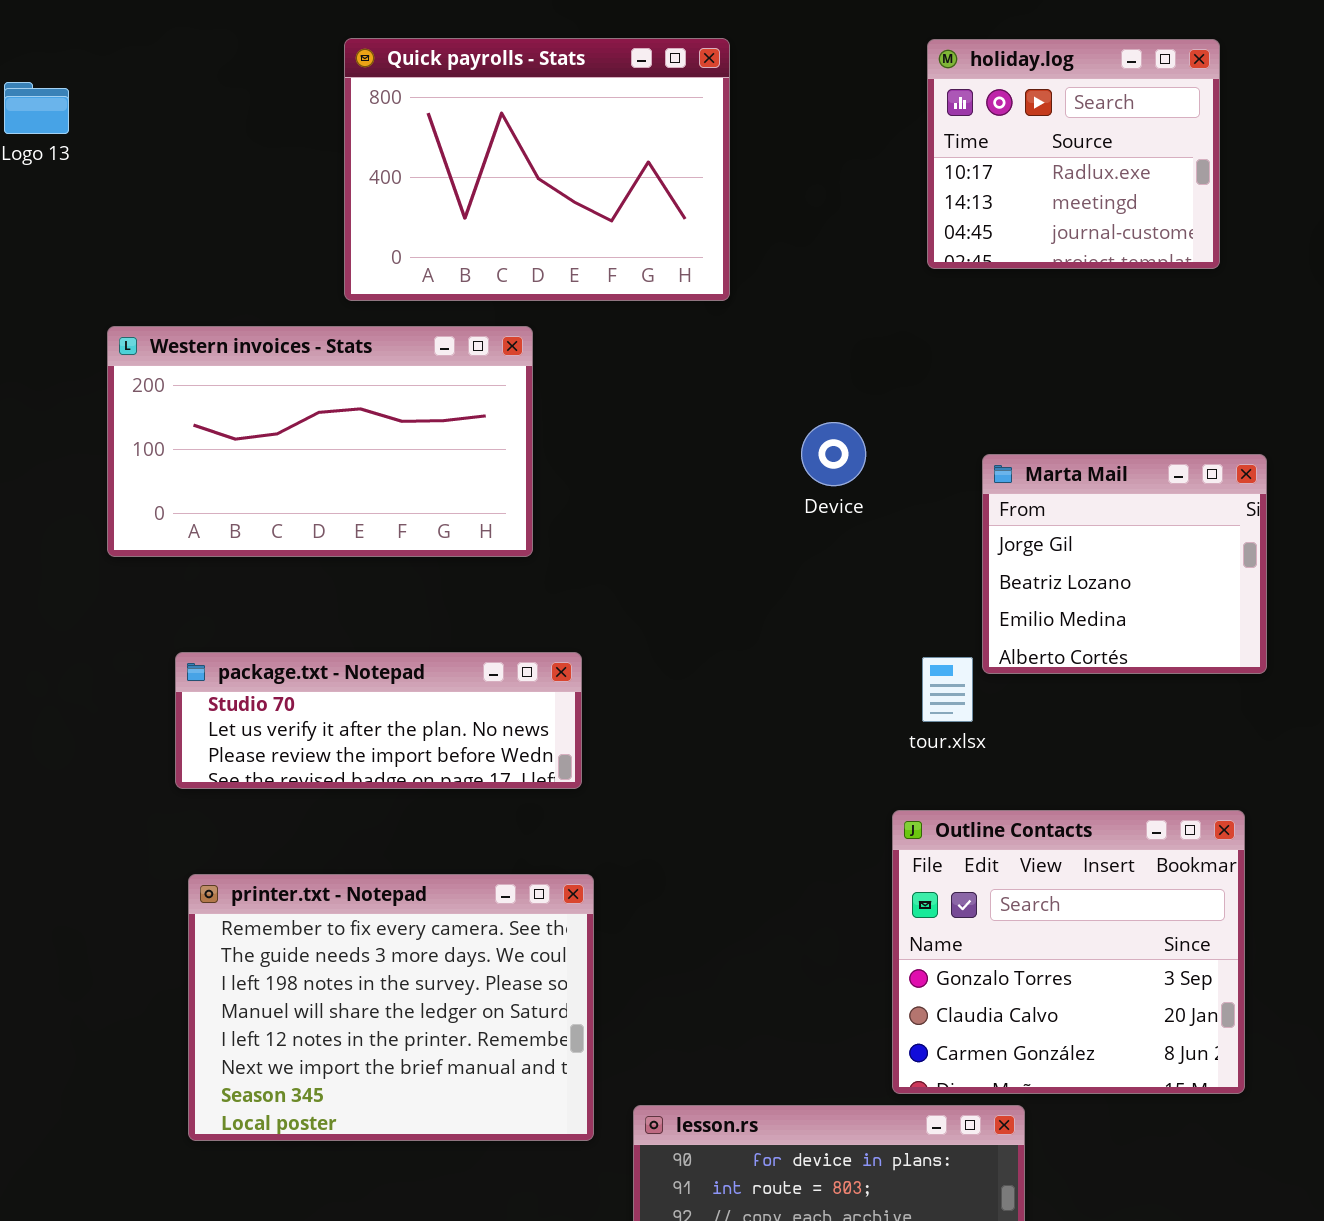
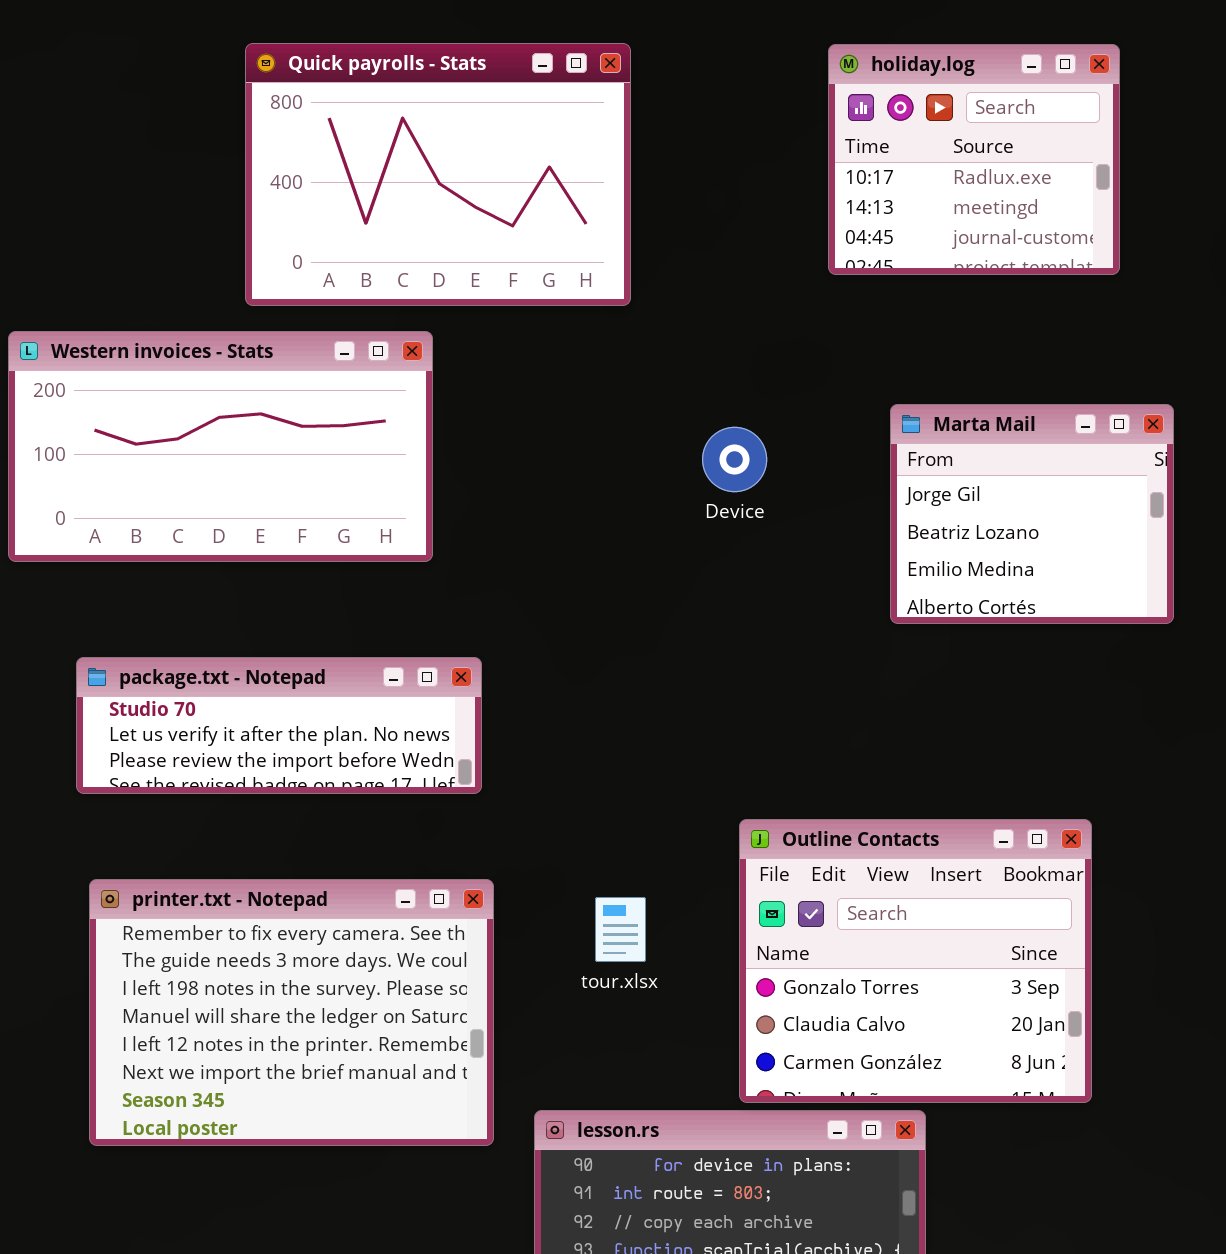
Marta Mail: [982,454,1267,674] -> [890,404,1174,624], moved
tour.xlsx: [922,657,973,722] -> [595,897,646,962], moved
Outline Contacts: [892,810,1245,1094] -> [739,819,1092,1103], moved

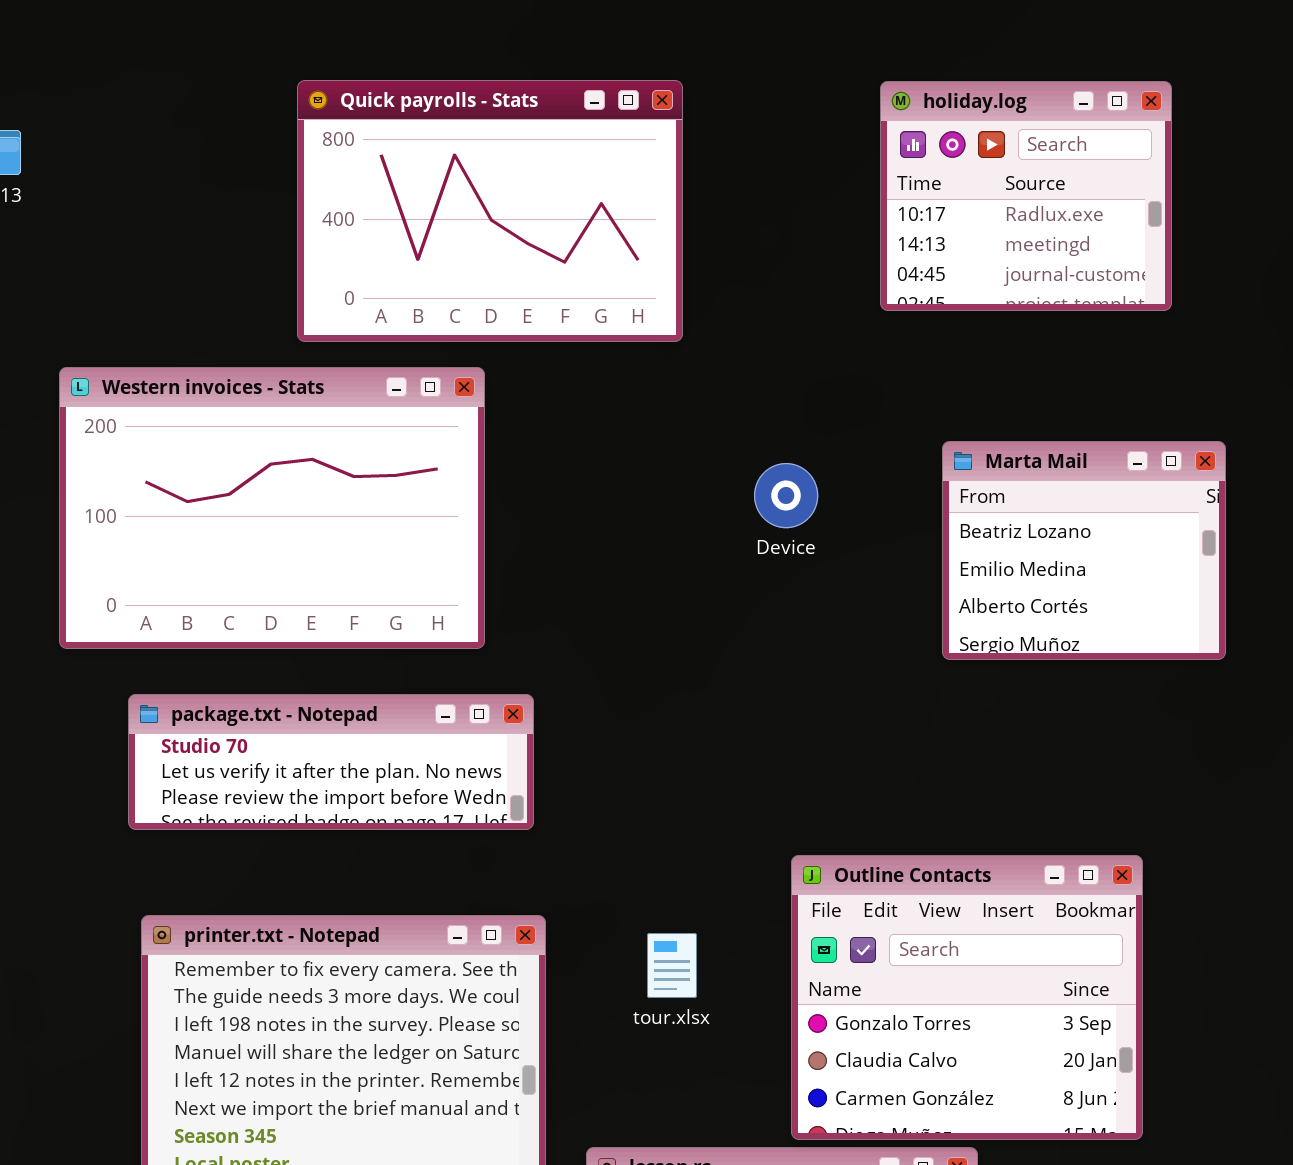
Western invoices - Stats: [8,331,433,562] -> [59,367,485,649], resized
Marta Mail: [890,404,1174,624] -> [942,441,1226,660], scrolled down 1 row

